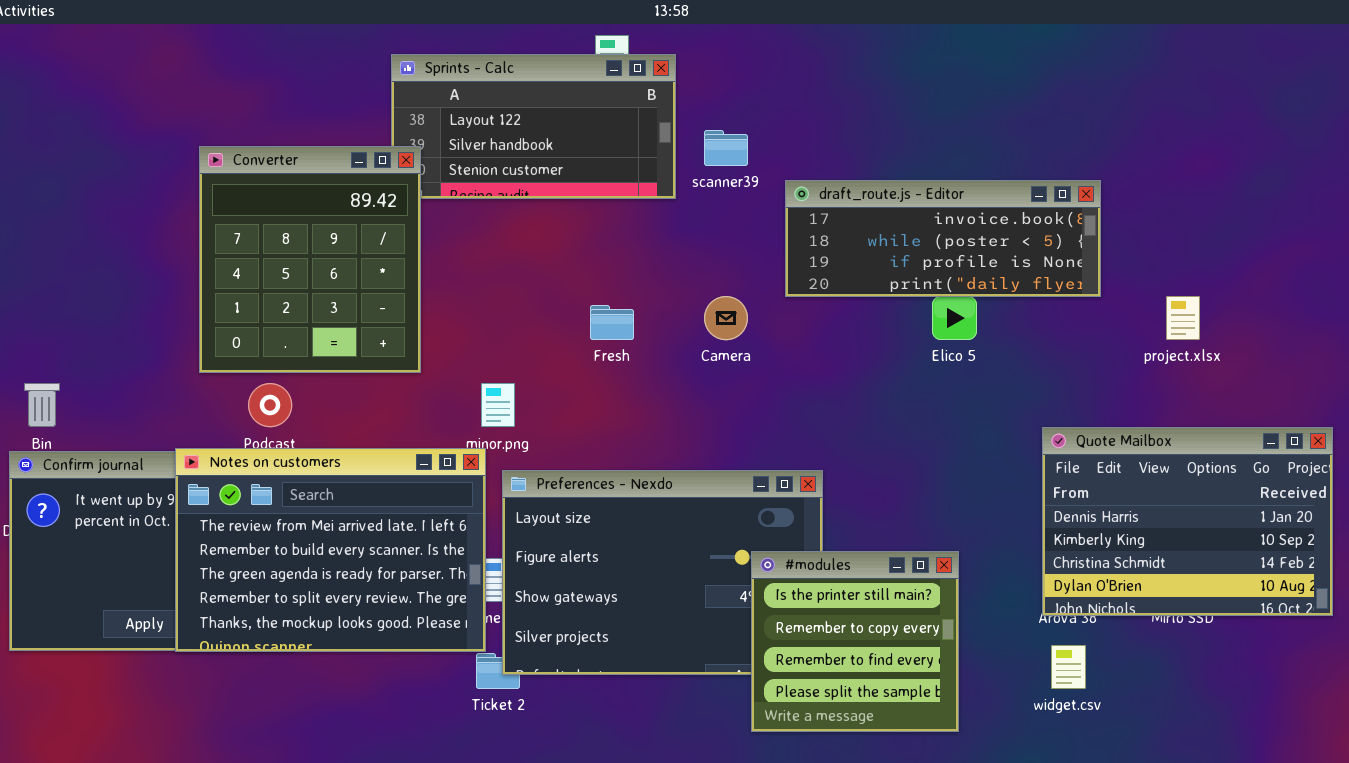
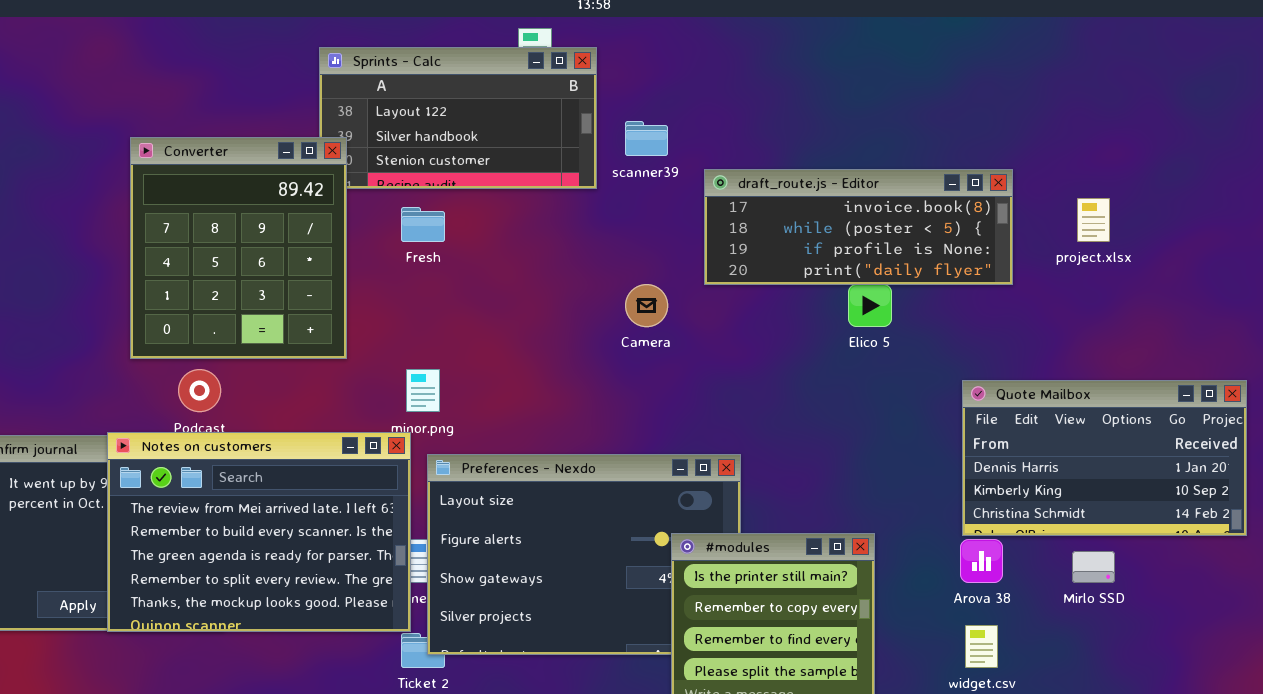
project.xlsx: [1166,296,1200,340] -> [1077,198,1110,242], moved
Fresh: [590,305,634,340] -> [401,207,445,242], moved
Quote Mailbox: [1042,427,1333,616] -> [962,380,1247,536], moved, resized

